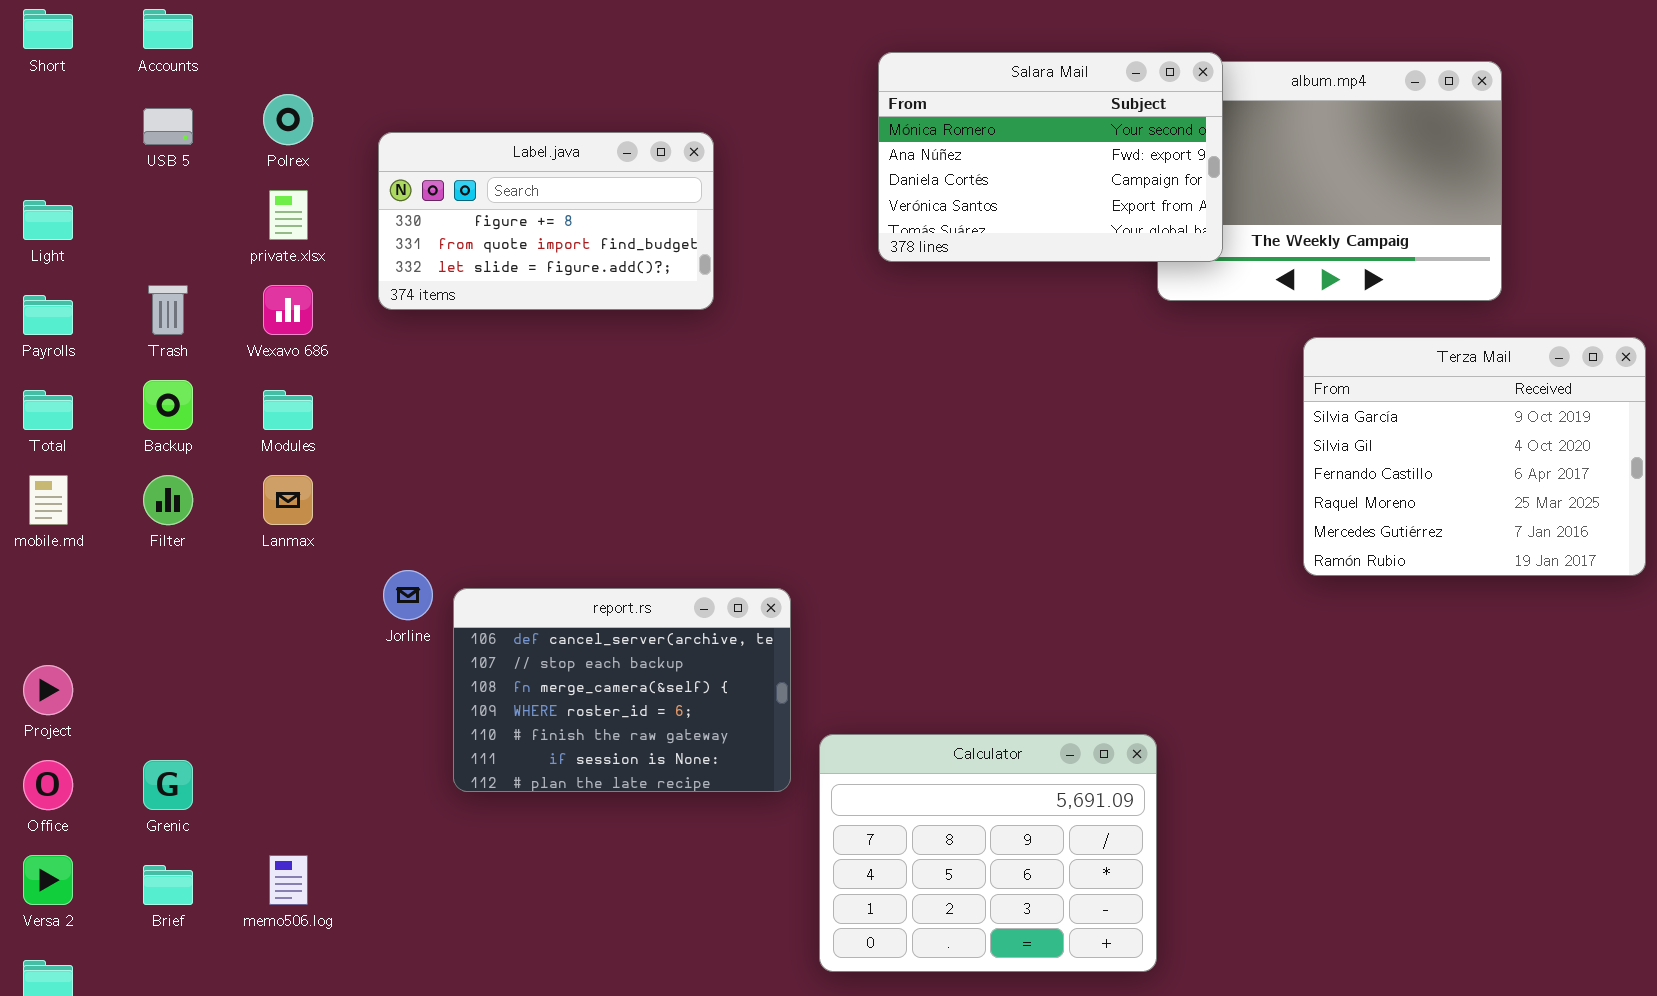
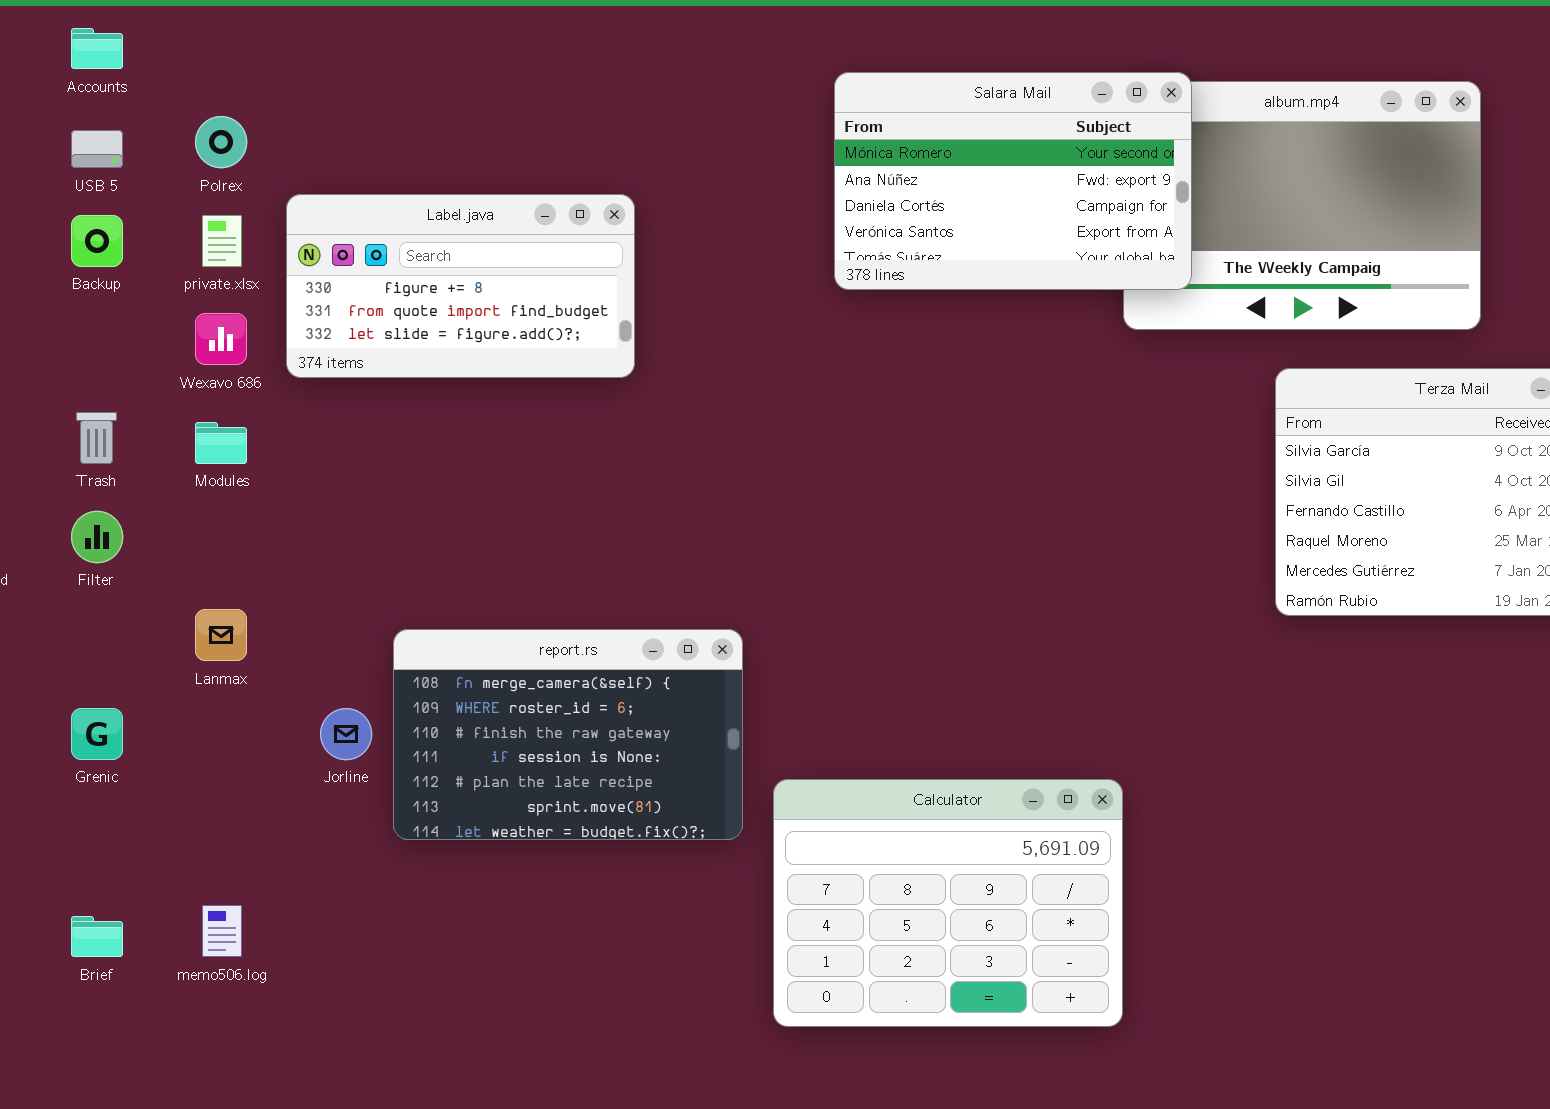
Label.java: [378,132,714,310] -> [286,194,635,378], moved
Trash: [148,285,188,335] -> [76,412,117,464], moved
Backup: [143,380,193,430] -> [71,215,123,267], moved
Lanmax: [263,475,313,525] -> [195,609,247,661], moved
Jorline: [383,570,433,620] -> [320,708,372,760], moved
report.rs: [453,588,791,792] -> [393,629,743,840], scrolled down 2 rows
Grenic: [143,760,193,810] -> [71,708,123,760], moved

